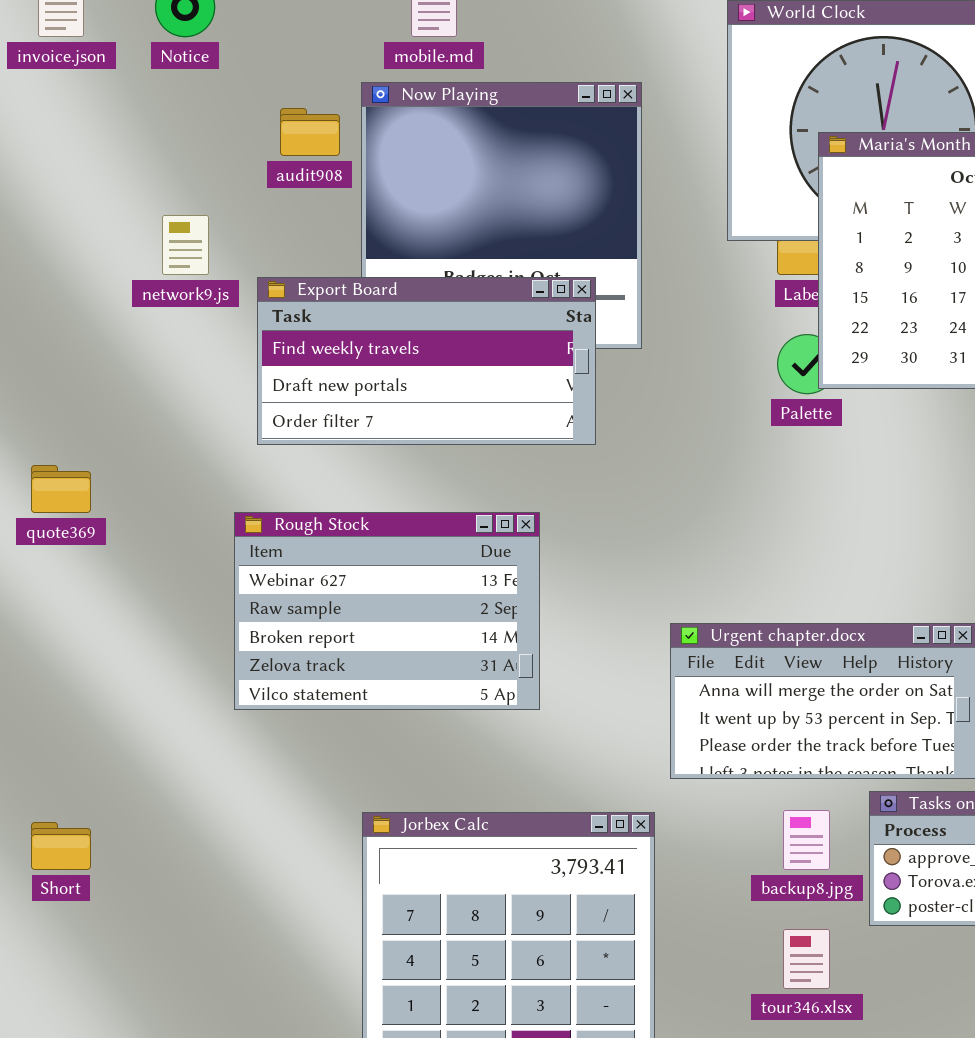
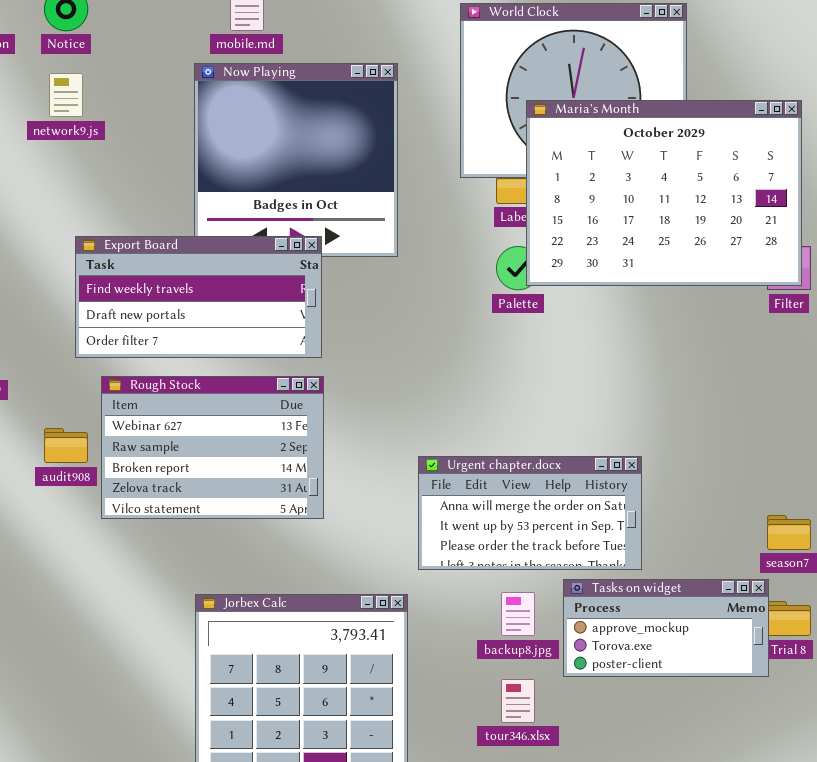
audit908: [280,108,340,156] -> [44,428,88,463], moved
network9.js: [162,215,209,275] -> [49,73,83,117], moved
Export Board: [257,277,596,445] -> [75,236,322,358], moved

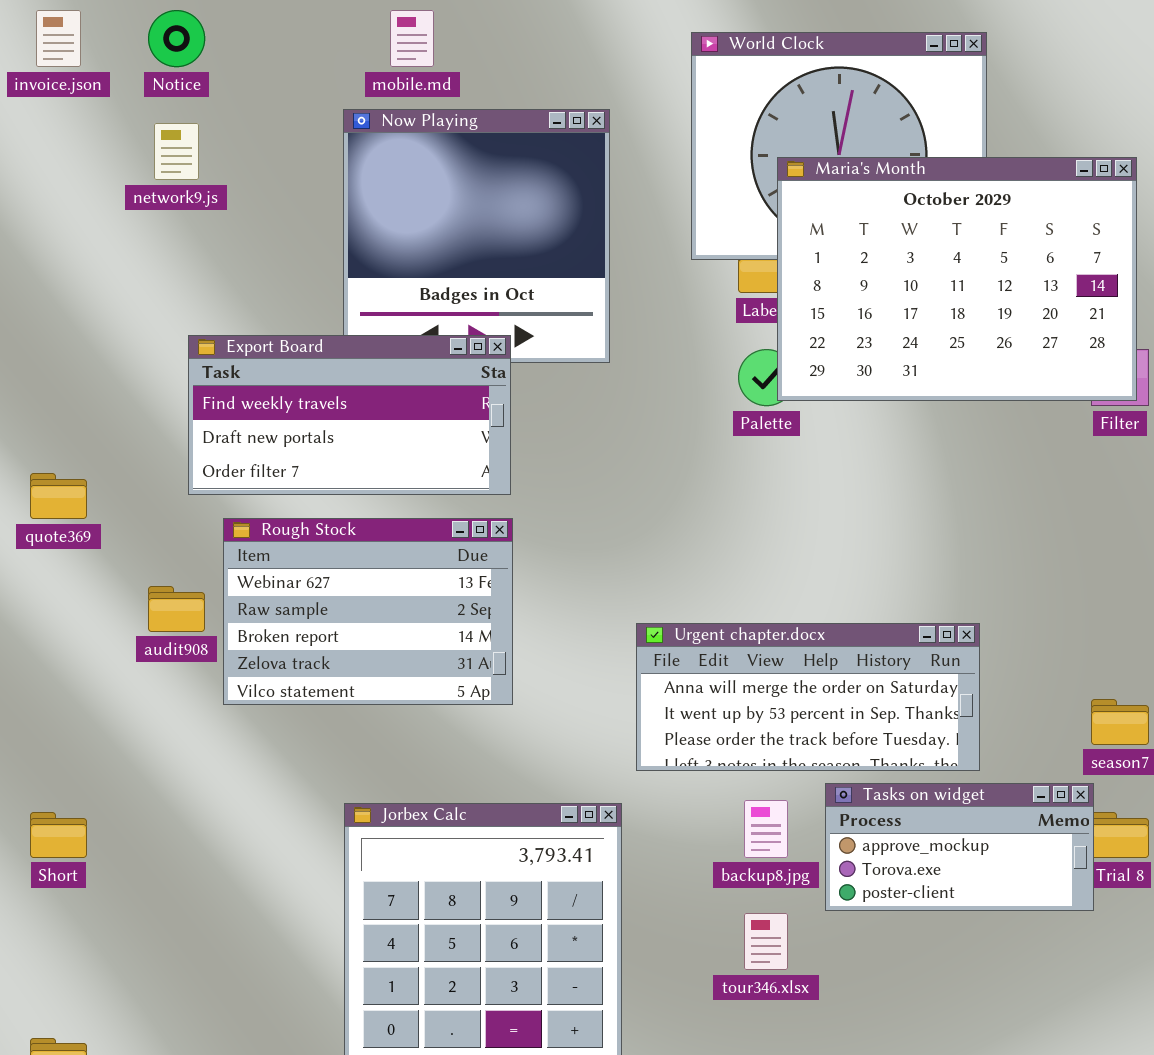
Urgent chapter.docx: [418,456,642,570] -> [636,623,980,771], resized

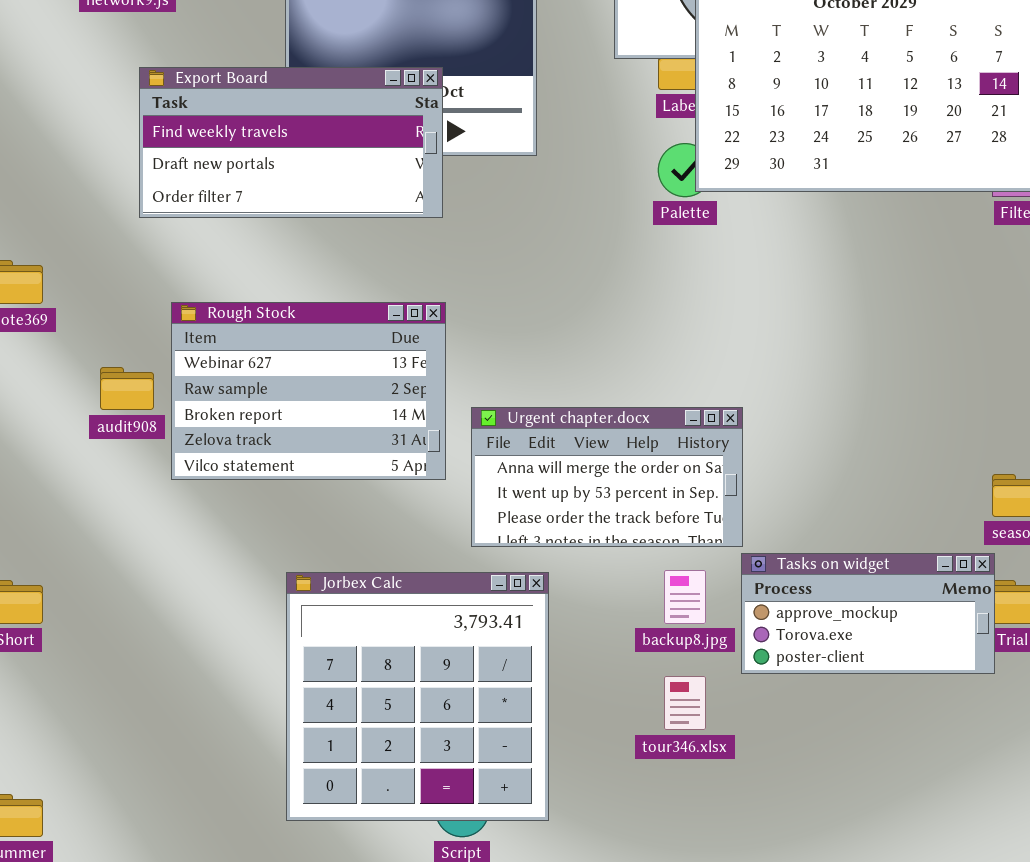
Export Board: [188,335,511,495] -> [139,67,443,218], moved
Urgent chapter.docx: [636,623,980,771] -> [471,407,743,547], moved, resized

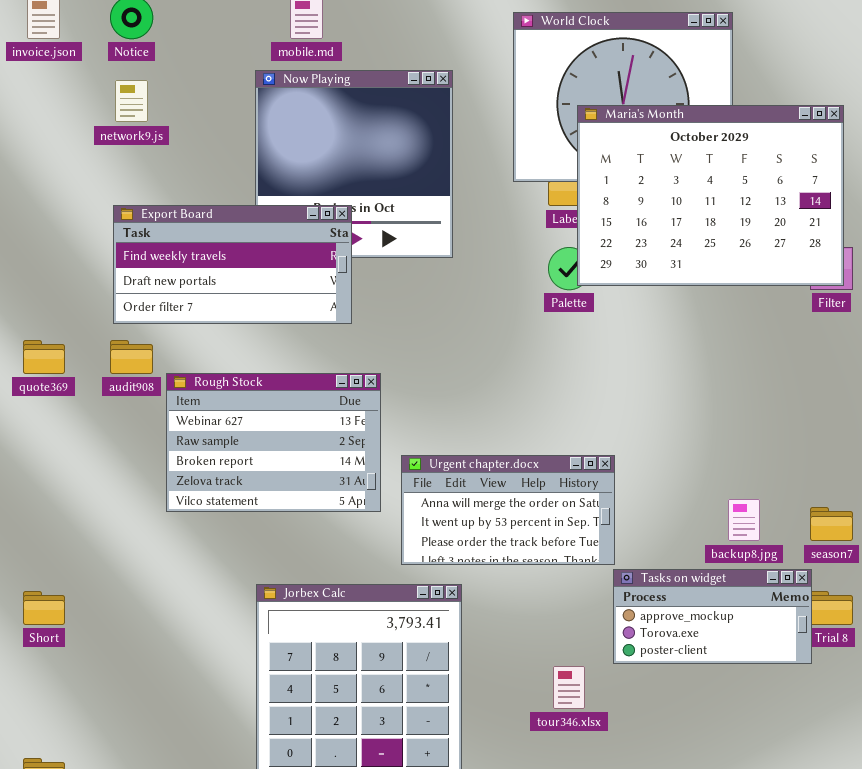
Export Board: [139,67,443,218] -> [113,205,352,324], moved
audit908: [100,367,154,410] -> [110,340,153,374], moved
backup8.jpg: [664,570,706,624] -> [728,499,760,541], moved

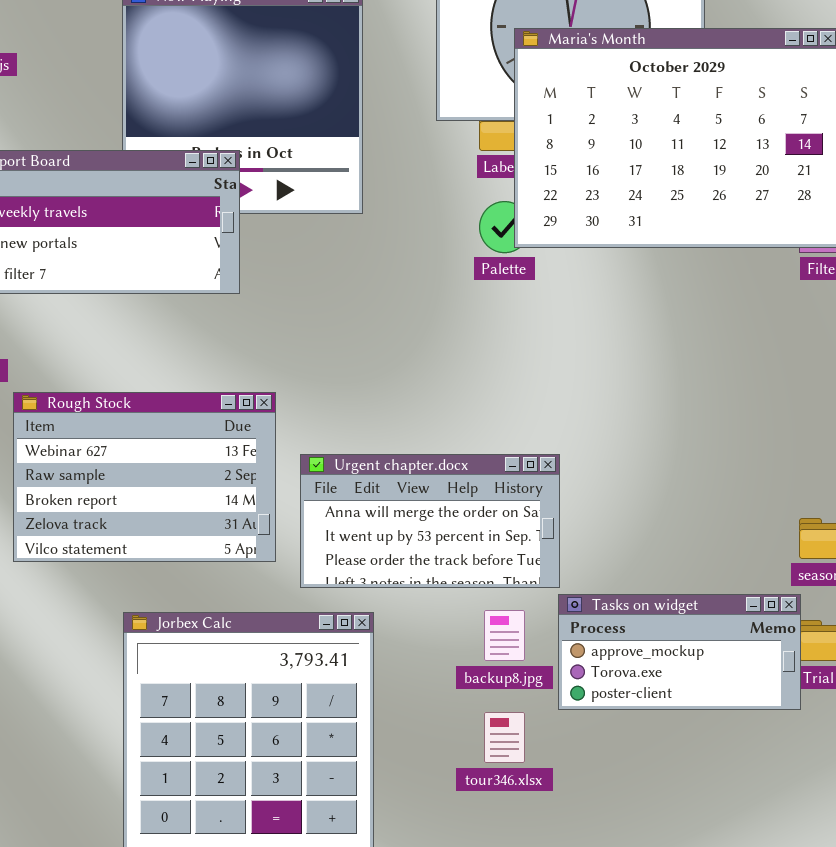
Rough Stock: [166,373,381,512] -> [13,392,276,562], moved
backup8.jpg: [728,499,760,541] -> [484,610,525,661], moved

